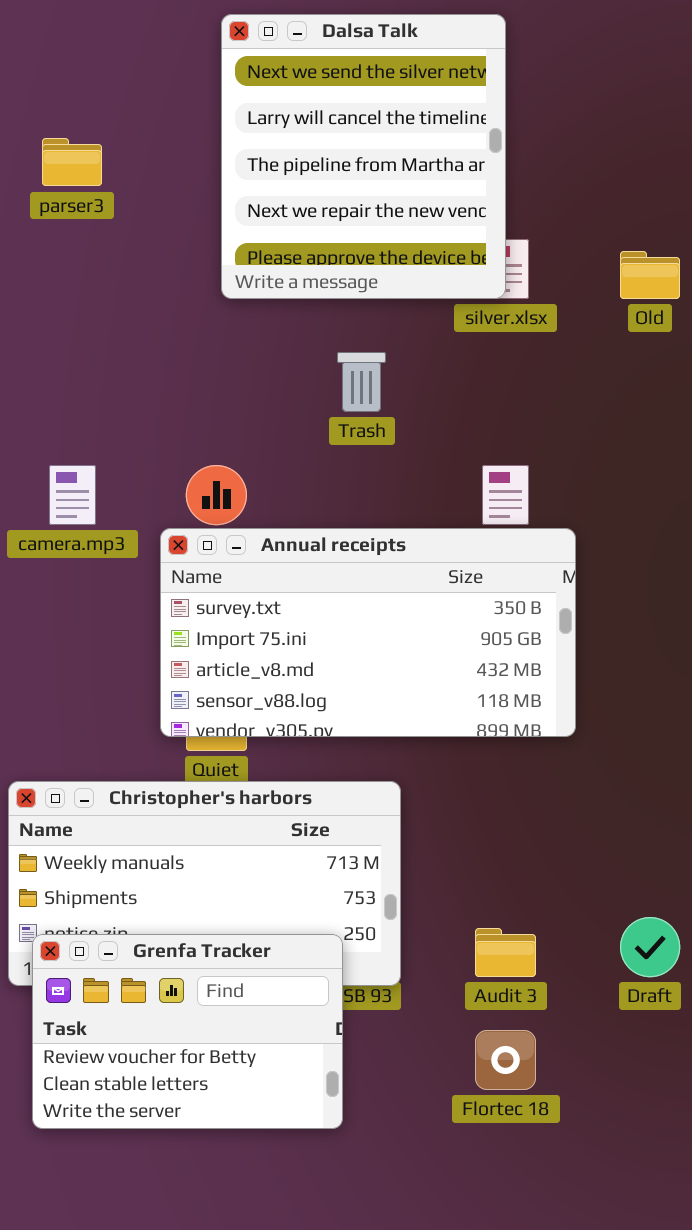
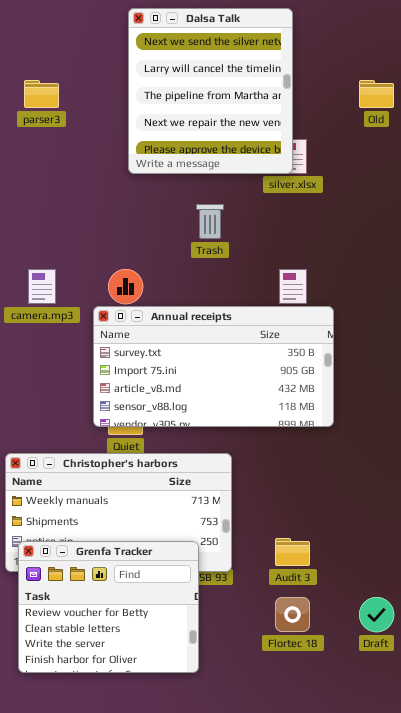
Old: [620,251,680,299] -> [359,80,394,108], moved
Draft: [620,917,680,977] -> [359,597,394,632], moved
Grenfa Tracker: [32,934,343,1129] -> [18,541,199,673], resized

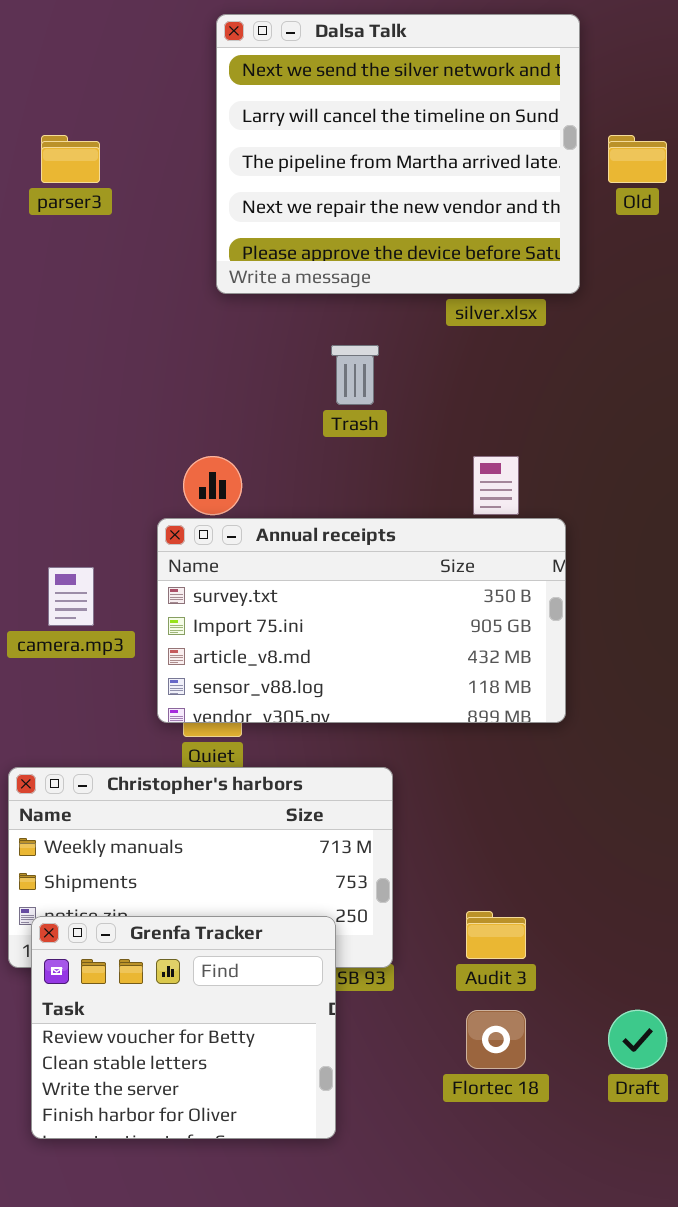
Dalsa Talk: [128,8,293,174] -> [216,14,580,294], resized
camera.mp3: [28,269,56,304] -> [48,567,94,626], moved

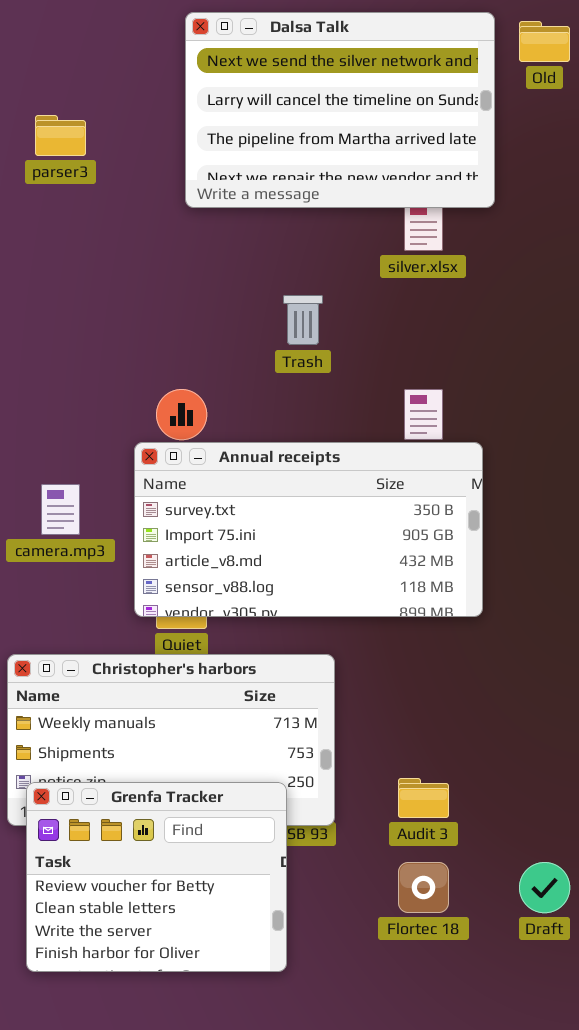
Dalsa Talk: [216,14,580,294] -> [185,12,495,208], resized
Old: [608,135,667,183] -> [519,21,570,62], moved

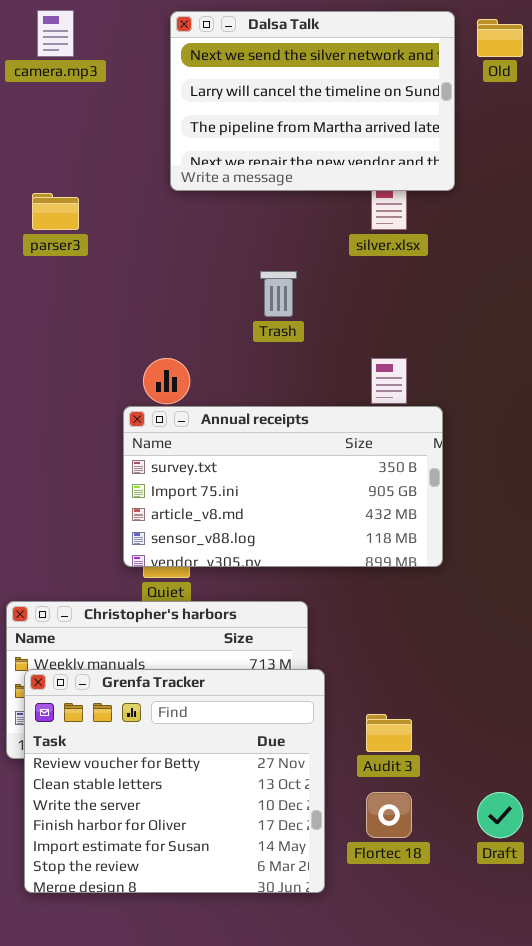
parser3: [35,115,86,156] -> [32,193,79,230], moved
camera.mp3: [41,484,80,535] -> [37,10,74,57], moved
Grenfa Tracker: [26,782,287,972] -> [24,669,325,893], resized

